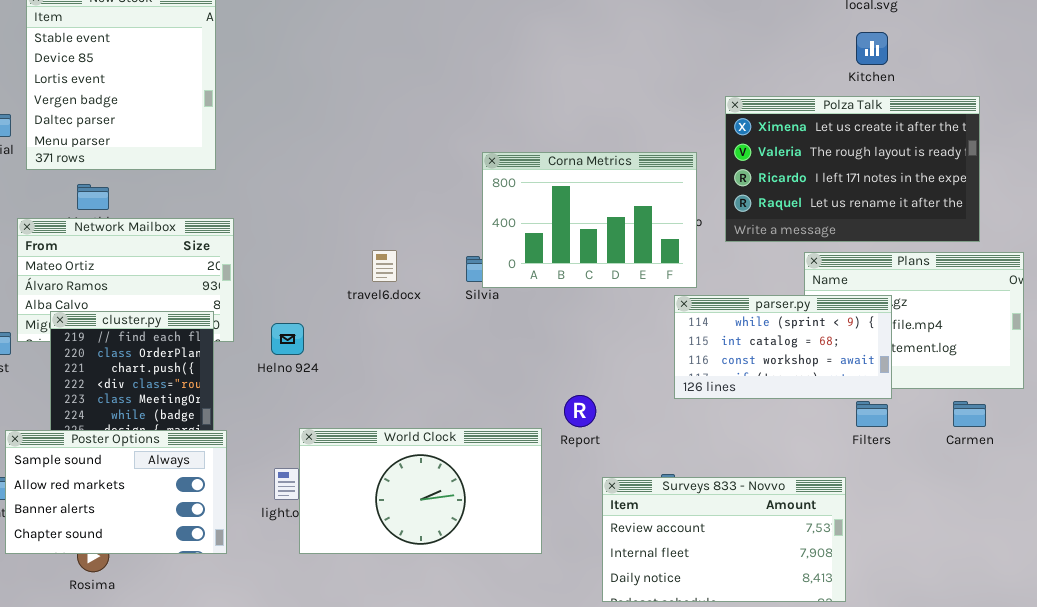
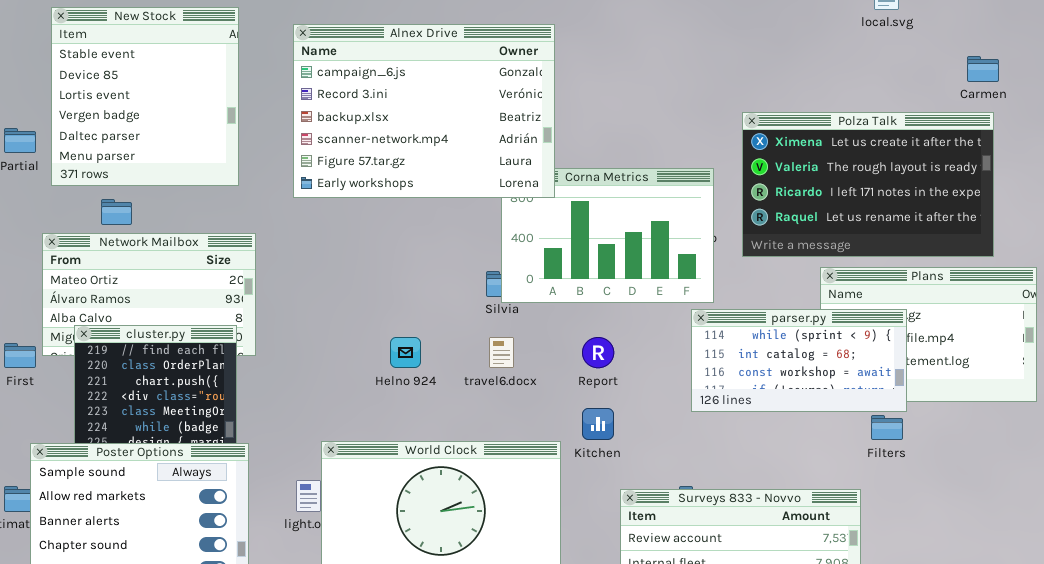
Alnex Drive: none -> [293,24,555,198], opened
Kitchen: [856,32,888,65] -> [582,408,614,440], moved
travel6.docx: [372,250,397,282] -> [489,337,514,368], moved
Helno 924: [271,323,304,355] -> [390,337,421,368], moved
Report: [564,395,596,427] -> [582,337,614,368], moved
Carmen: [953,401,986,427] -> [967,56,999,82], moved

